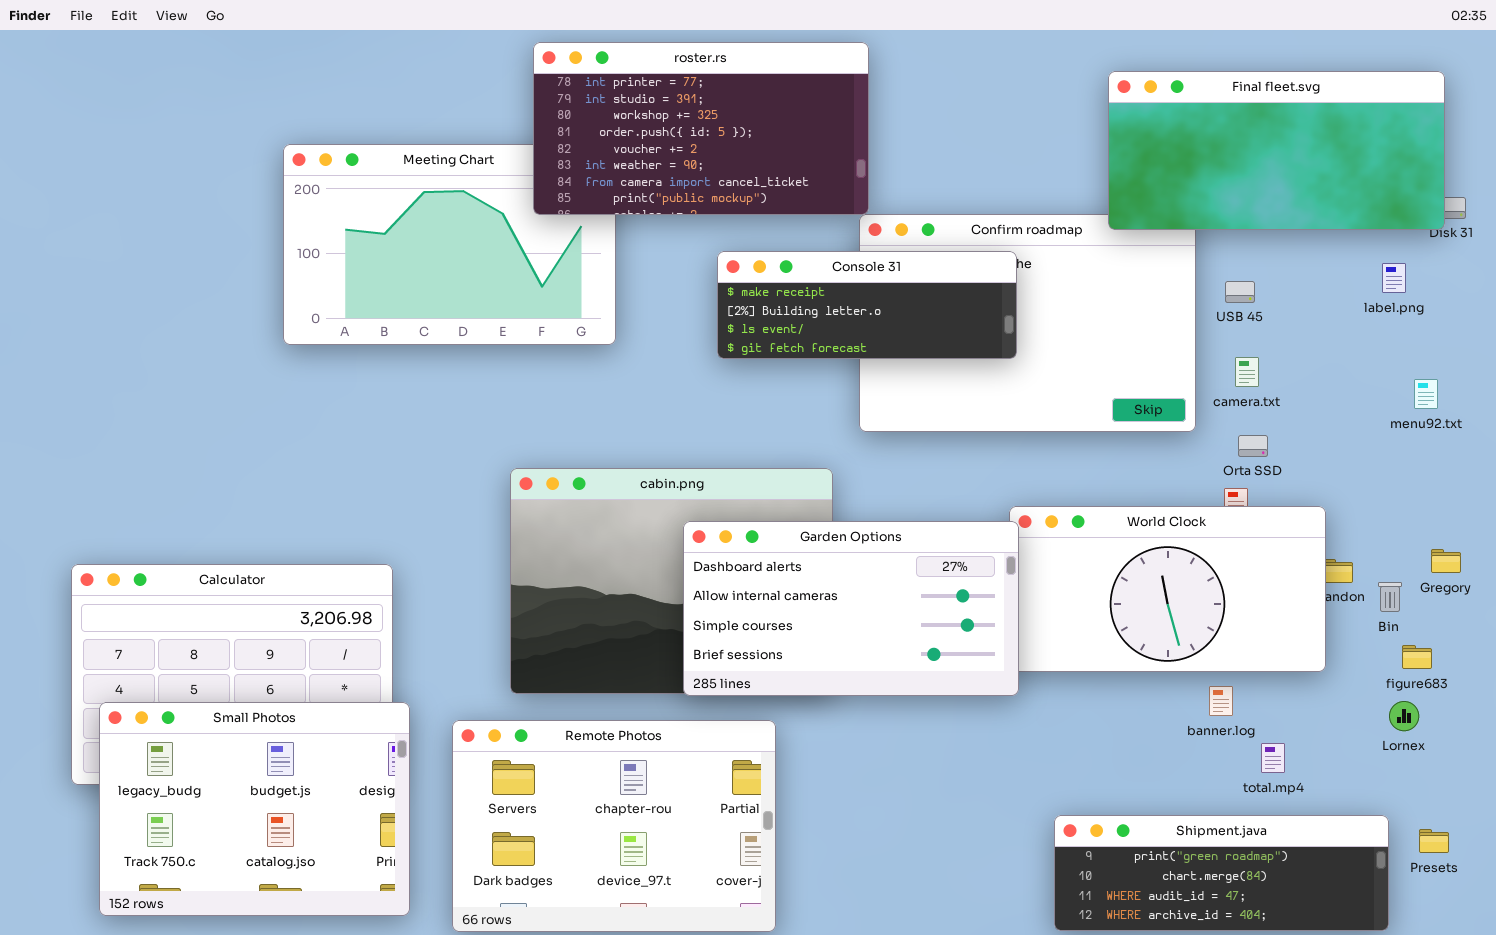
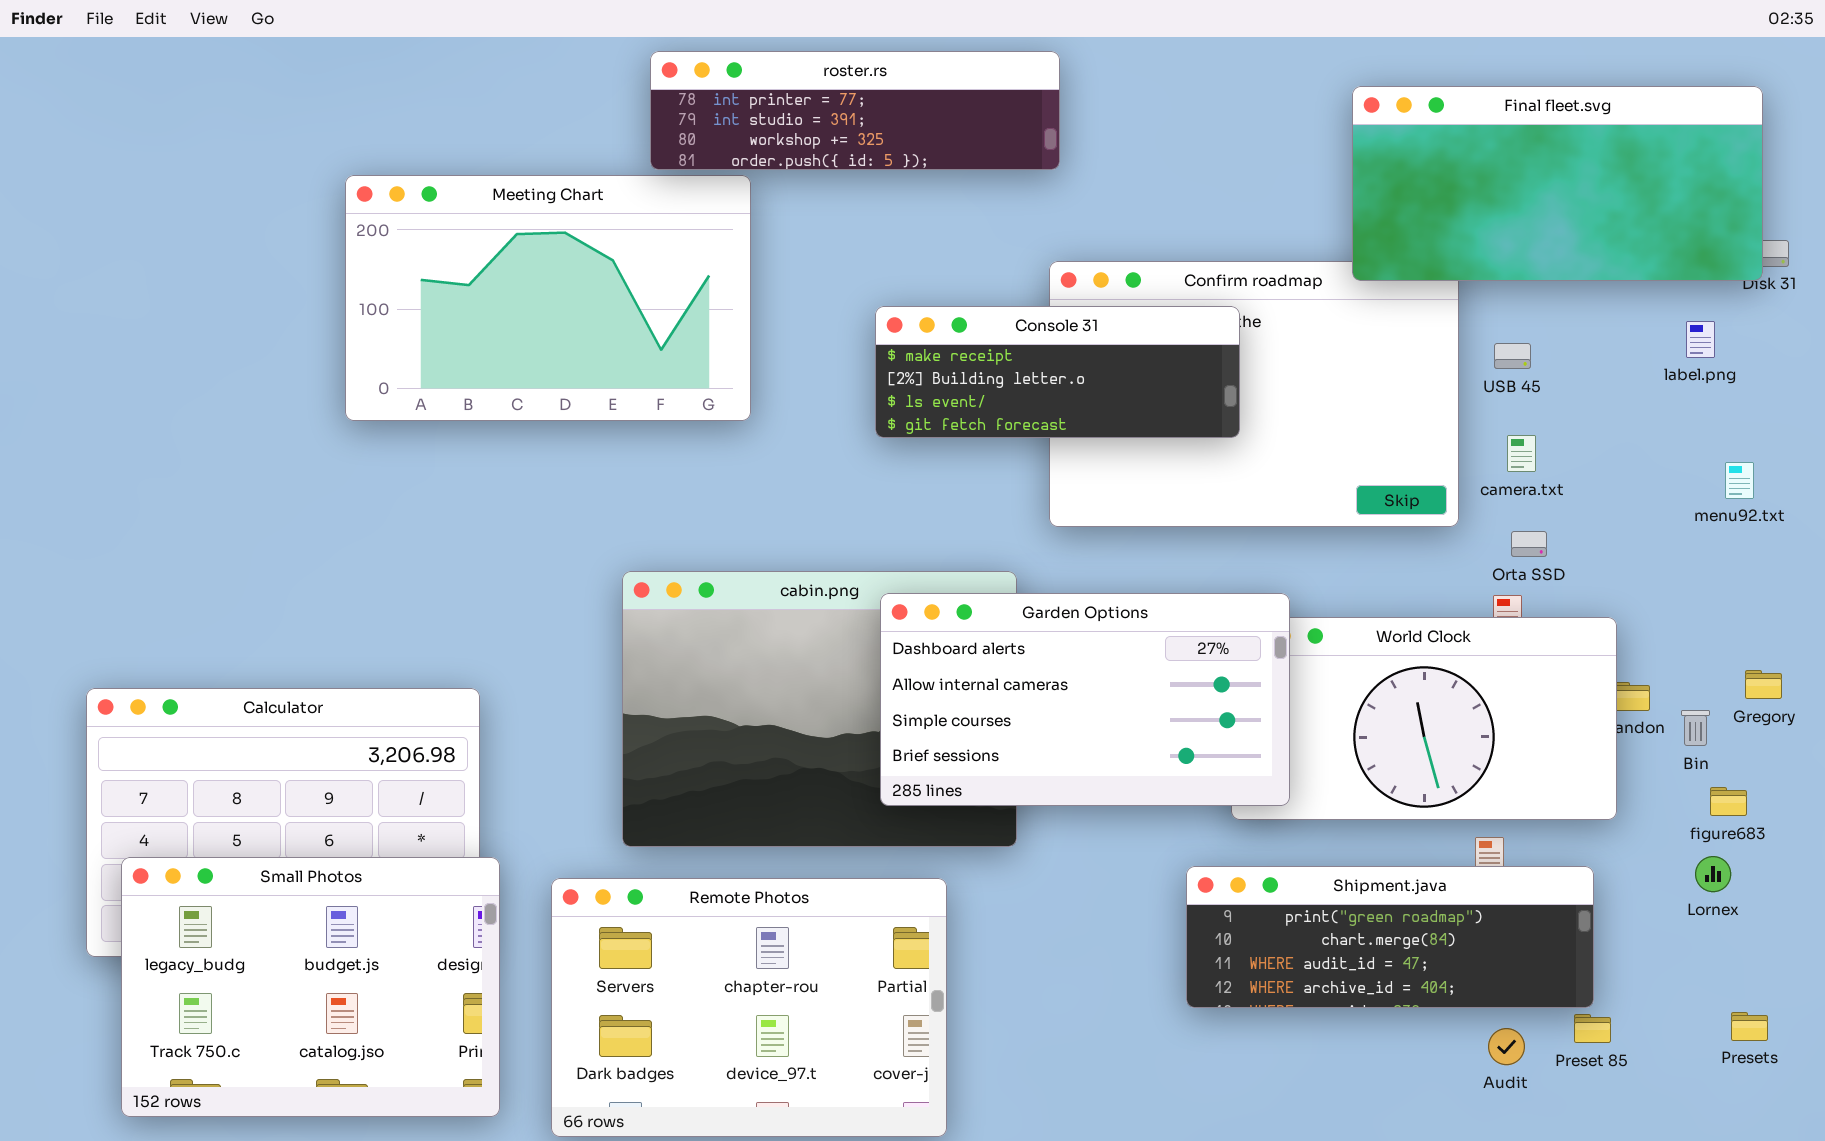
roster.rs: [533,42,869,215] -> [650,51,1060,170], resized
Garden Options: [683,521,1019,696] -> [880,593,1290,806], moved
Shipment.java: [1054,815,1389,931] -> [1186,866,1594,1008], moved

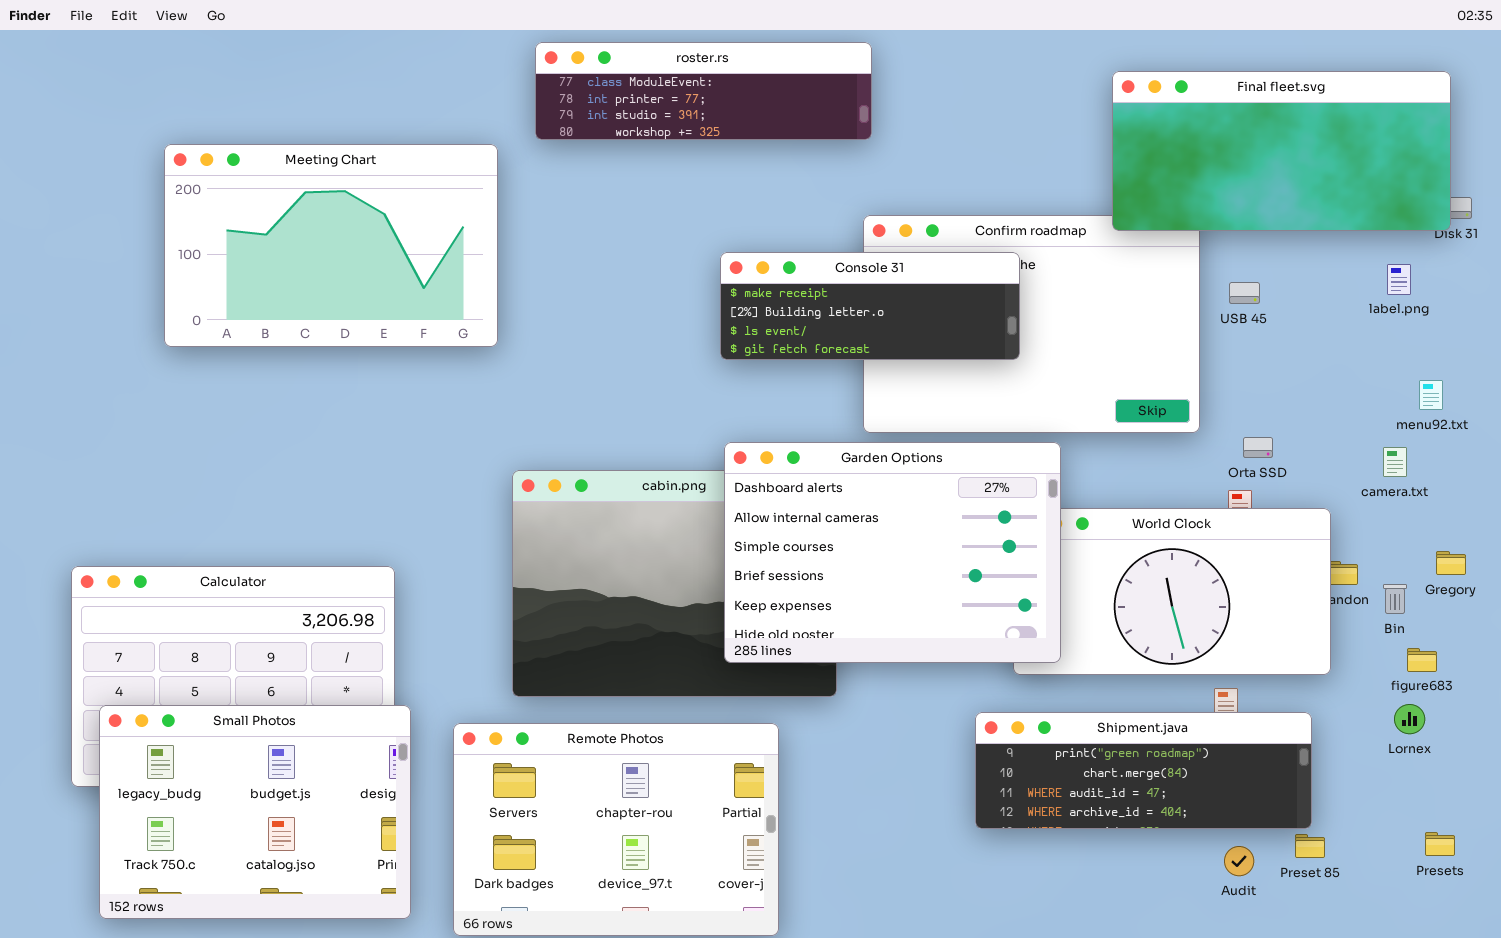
roster.rs: [650,51,1060,170] -> [535,42,872,140], scrolled up 1 row
Meeting Chart: [345,175,751,421] -> [164,144,498,347], moved
camera.txt: [1507,435,1536,472] -> [1383,447,1407,477], moved
Garden Options: [880,593,1290,806] -> [724,442,1061,663], resized

